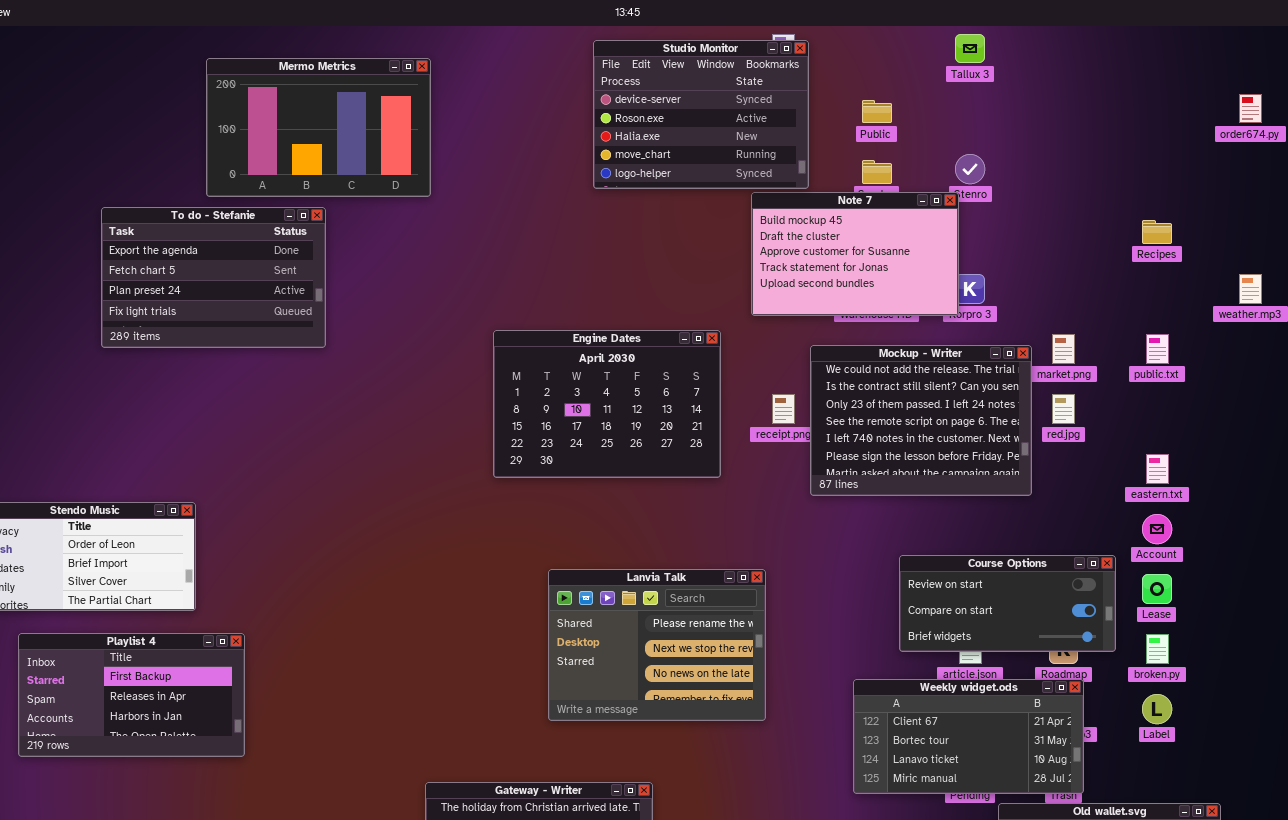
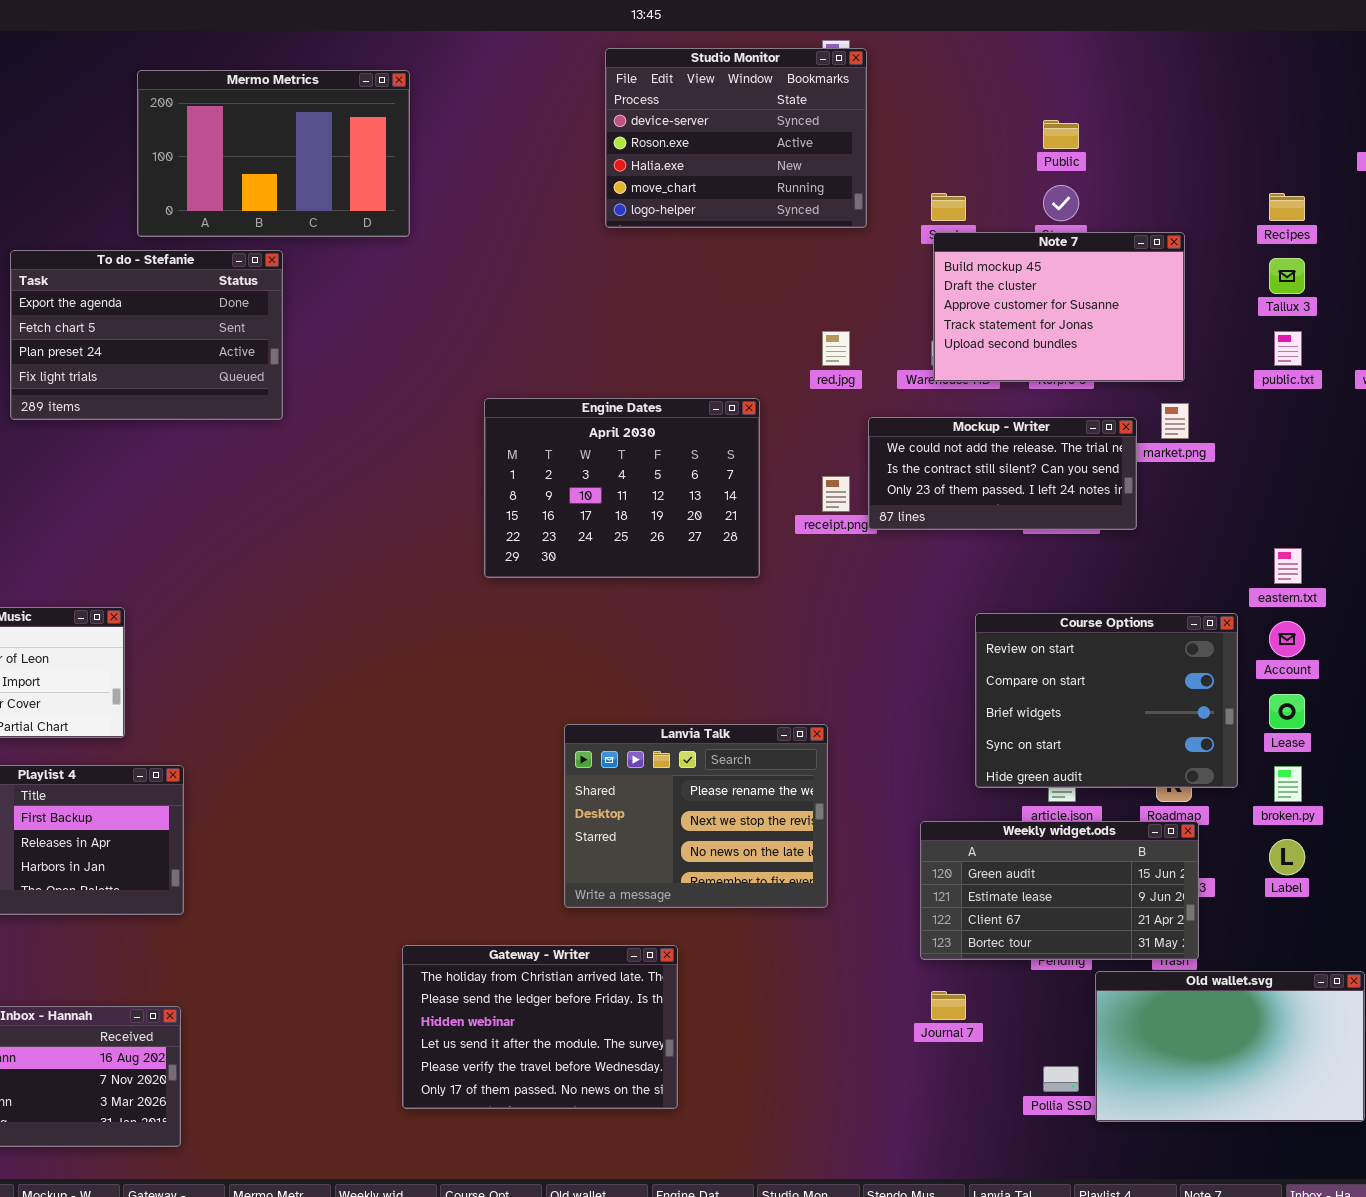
Tallux 3: [955,34,985,63] -> [1269,258,1305,294], moved
Public: [862,100,892,123] -> [1043,120,1079,149], moved
Note 7: [751,192,959,316] -> [933,232,1185,382], moved
Recipes: [1142,220,1172,244] -> [1269,193,1305,221], moved
public.txt: [1146,334,1169,364] -> [1274,331,1302,366], moved
Mockup - Writer: [810,345,1032,496] -> [868,417,1137,530], resized
red.jpg: [1052,394,1075,424] -> [822,331,850,366], moved
Course Options: [899,555,1116,652] -> [975,613,1238,788], resized
Lanvia Talk: [548,569,766,721] -> [564,724,828,908], moved
Weekly widget.ods: [853,679,1084,794] -> [920,821,1199,960], scrolled up 2 rows

